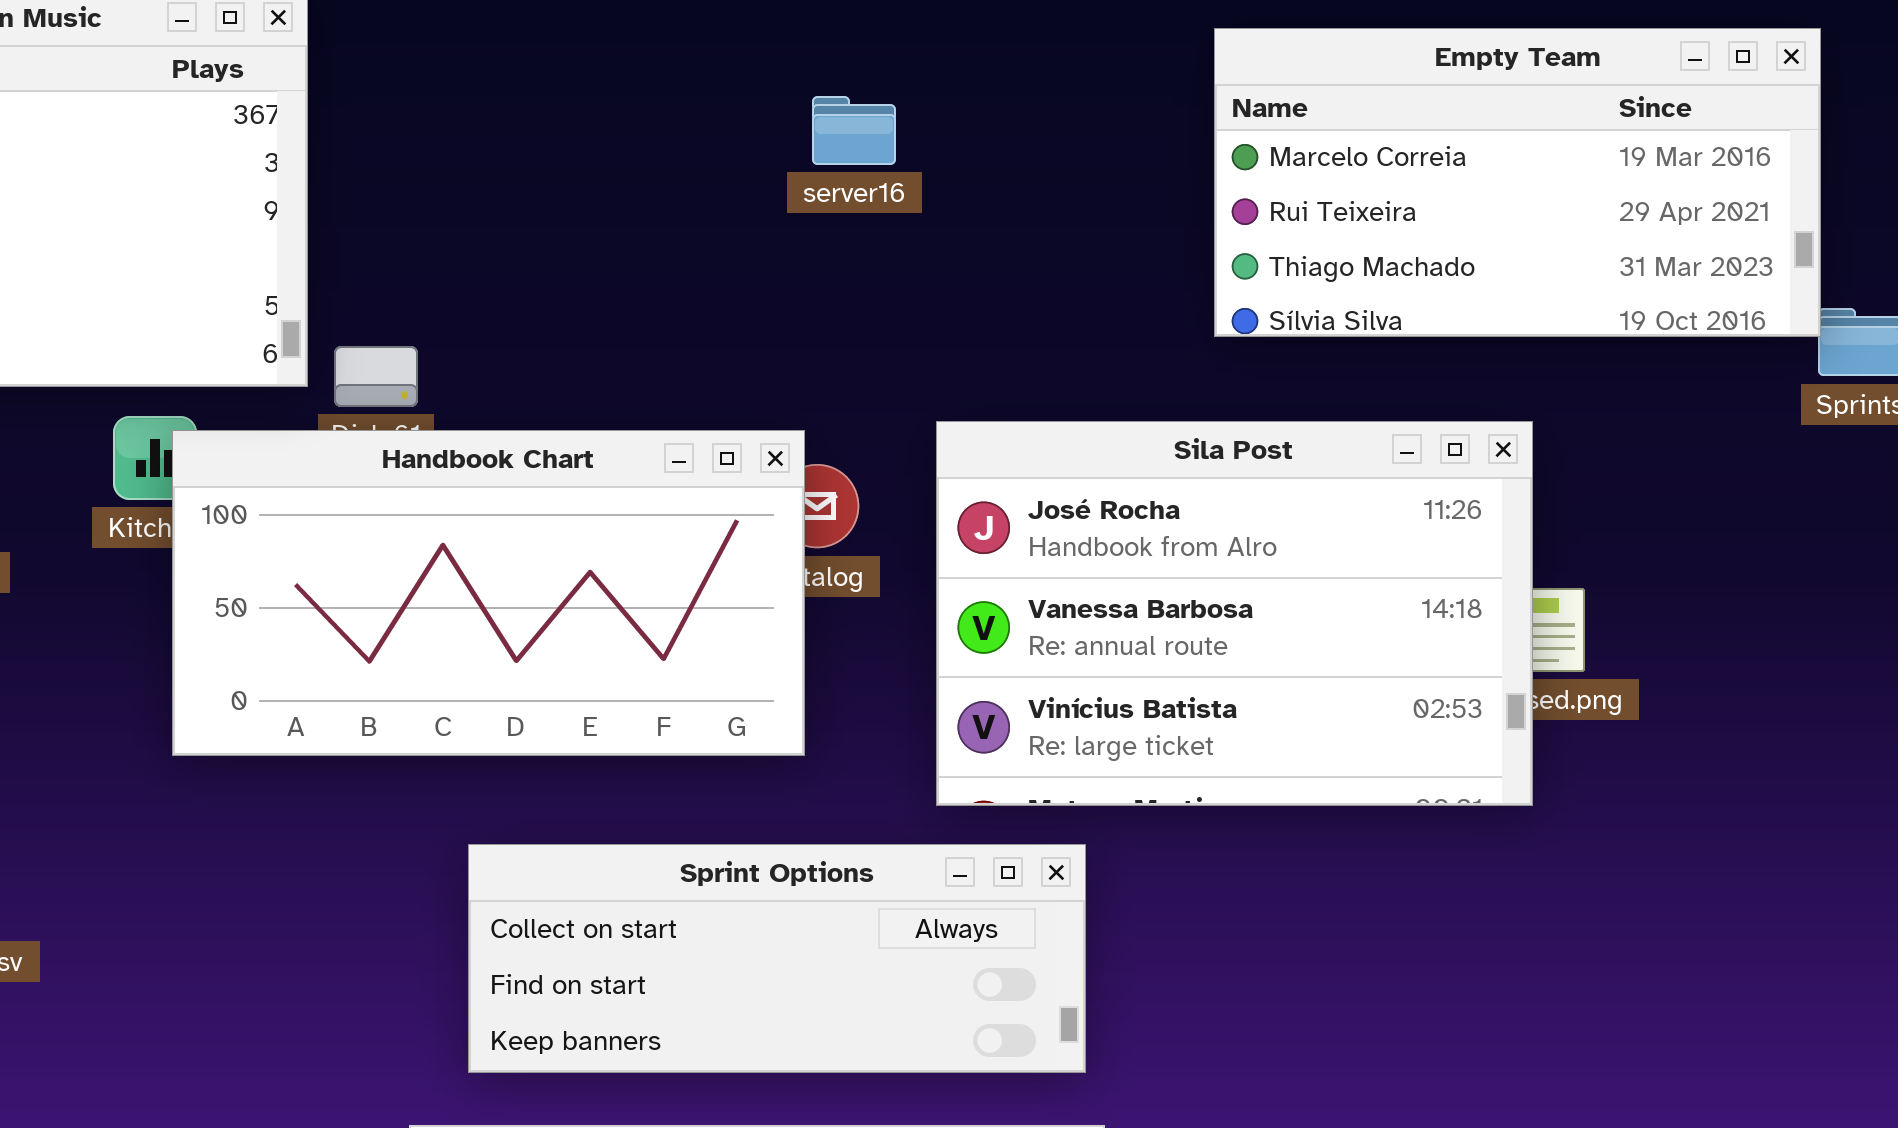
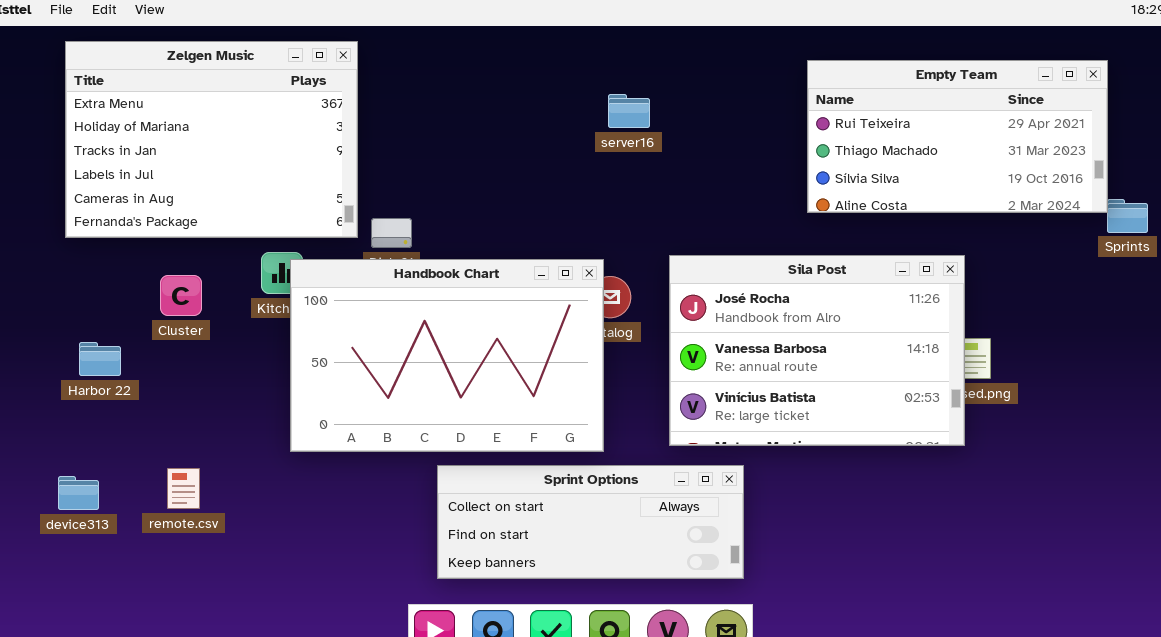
Empty Team: [1214,28,1821,337] -> [807,60,1108,213], scrolled down 1 row
Handbook Chart: [172,430,805,756] -> [290,259,604,452], resized

